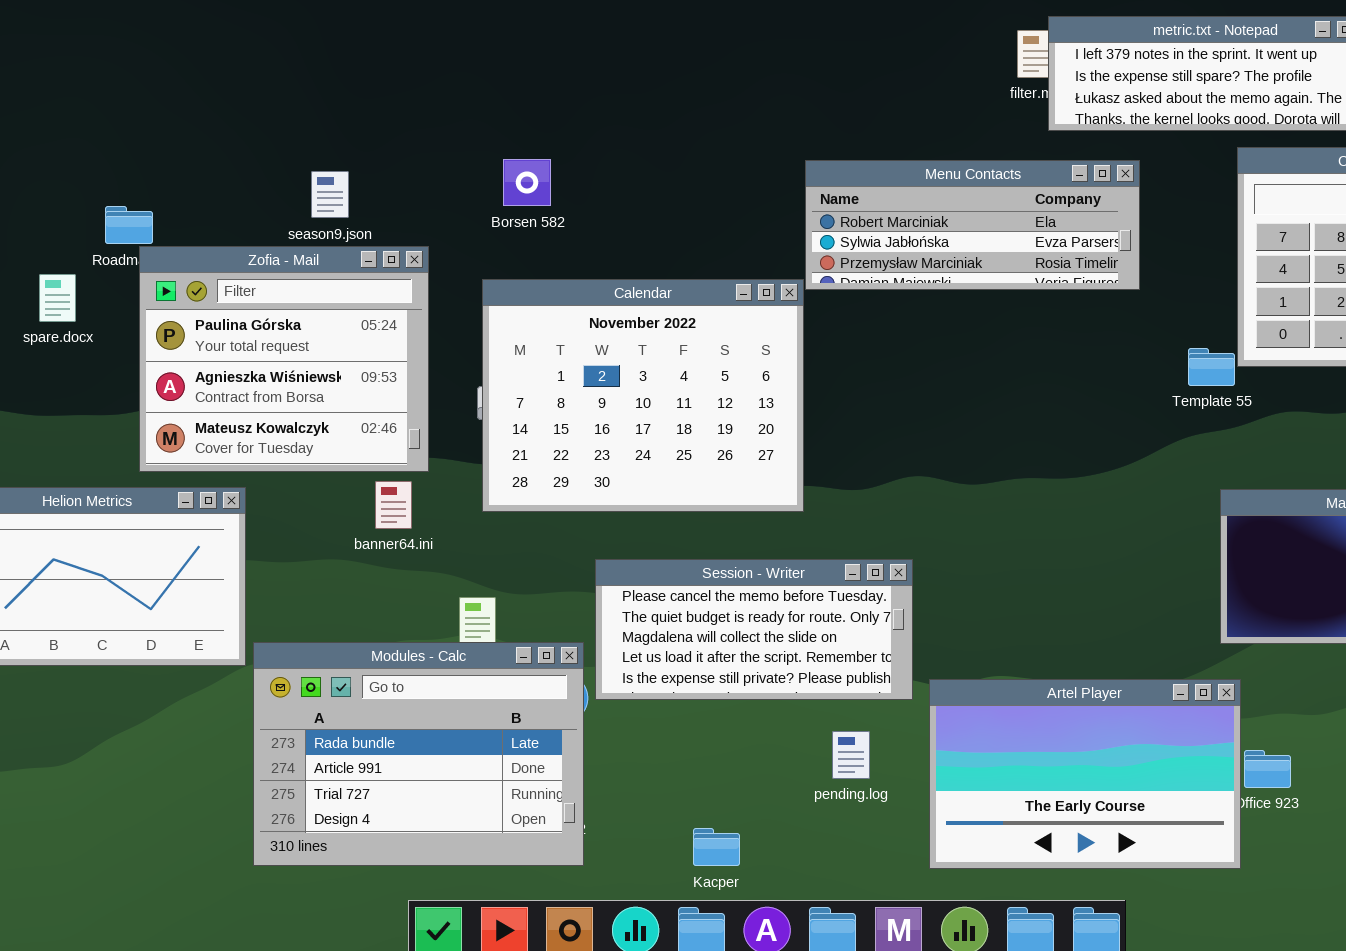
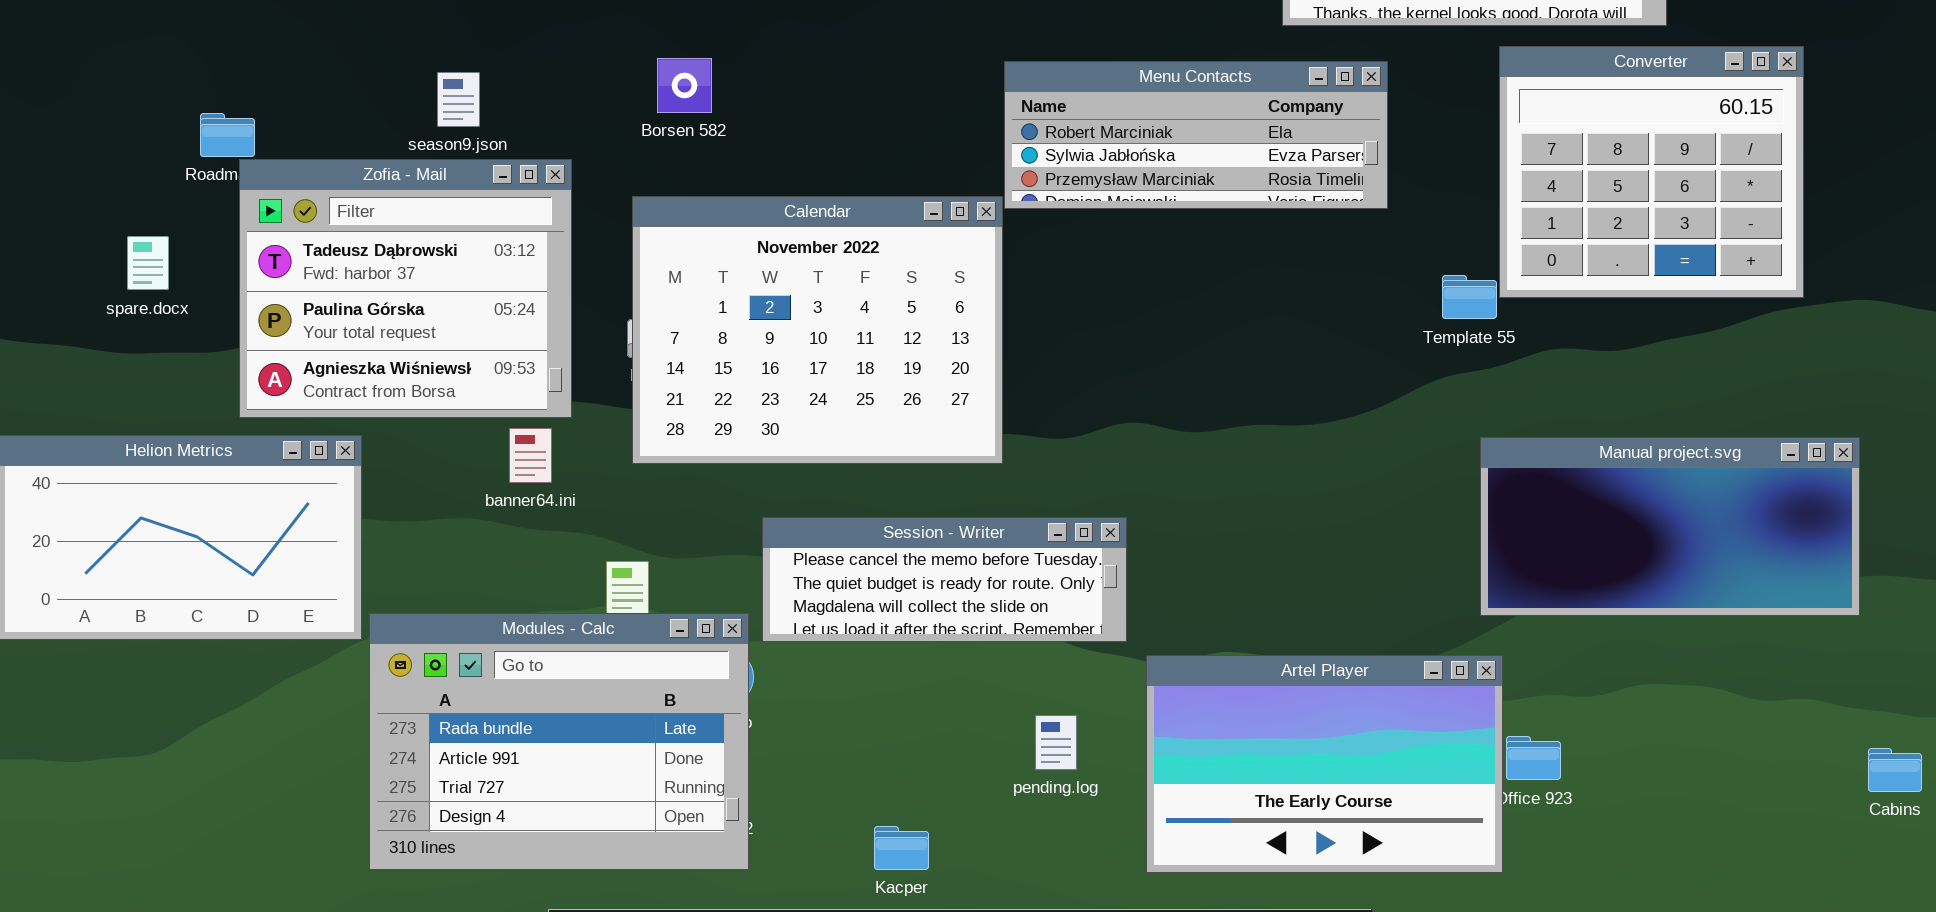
Zofia - Mail: [139,246,429,472] -> [239,159,572,418], scrolled up 1 row
spare.docx: [39,274,76,322] -> [127,236,169,290], moved
Session - Writer: [595,559,913,700] -> [762,517,1127,642], resized

